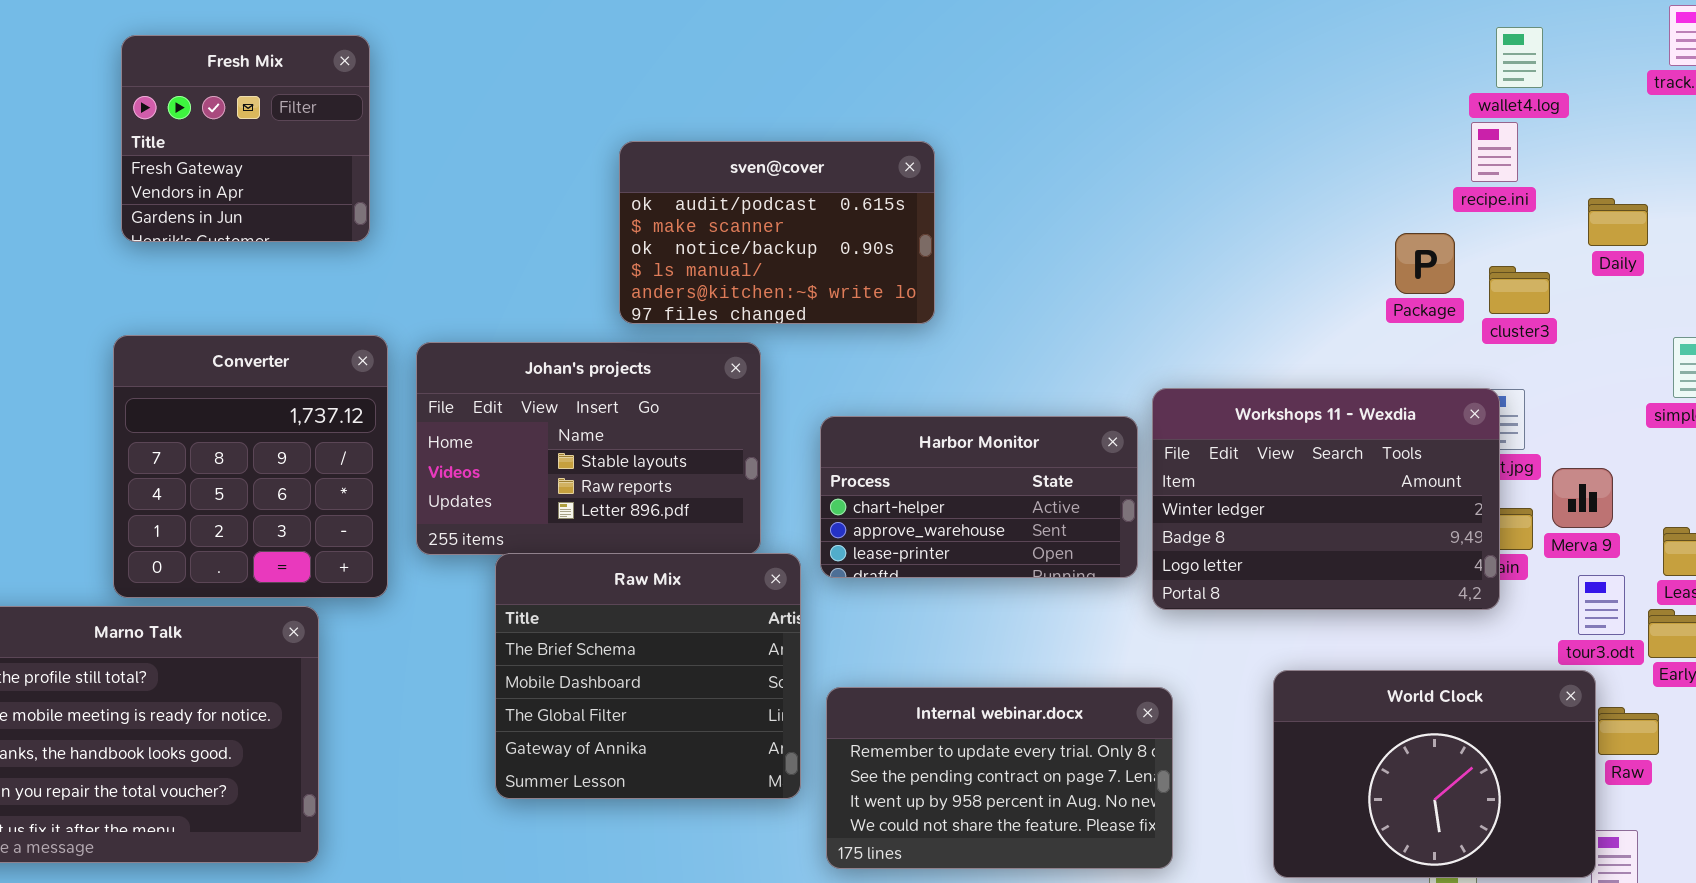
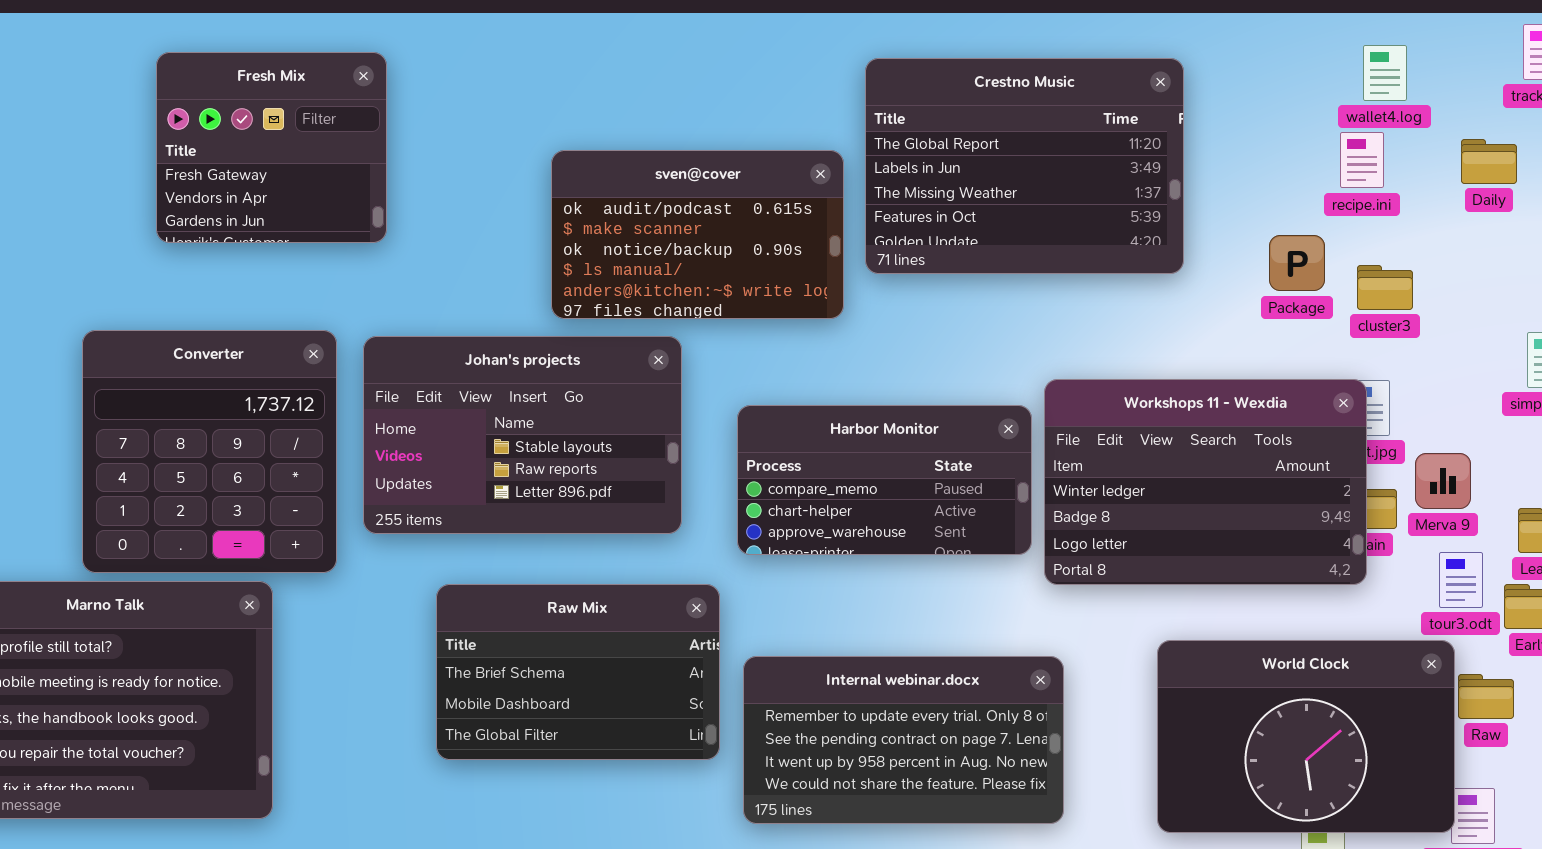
Fresh Mix: [121,35,370,242] -> [156,52,387,243], moved
Crestno Music: none -> [865,58,1184,274], opened
Daily: [1588,198,1648,246] -> [1461,139,1517,184], moved
Harbor Monitor: [820,416,1138,578] -> [737,405,1032,555], scrolled up 1 row
Raw Mix: [495,553,801,799] -> [436,584,720,760], resized

